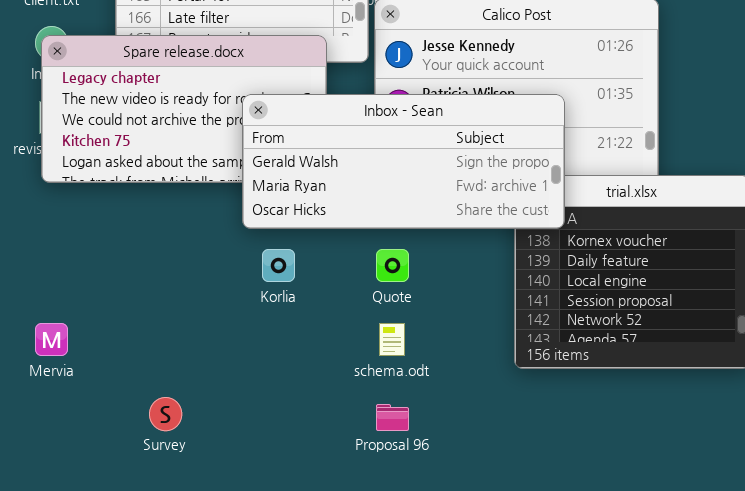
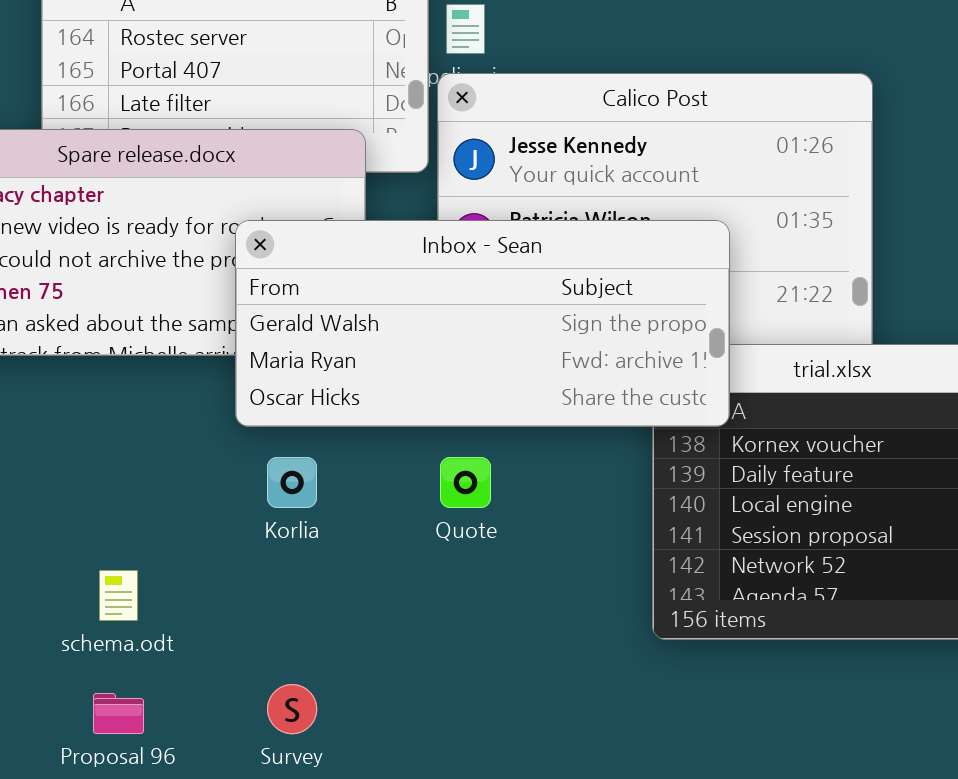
schema.odt: [379,323,405,356] -> [99,570,138,621], moved
Survey: [149,397,182,431] -> [267,684,317,734], moved
Proposal 96: [376,404,409,431] -> [93,693,144,734], moved

